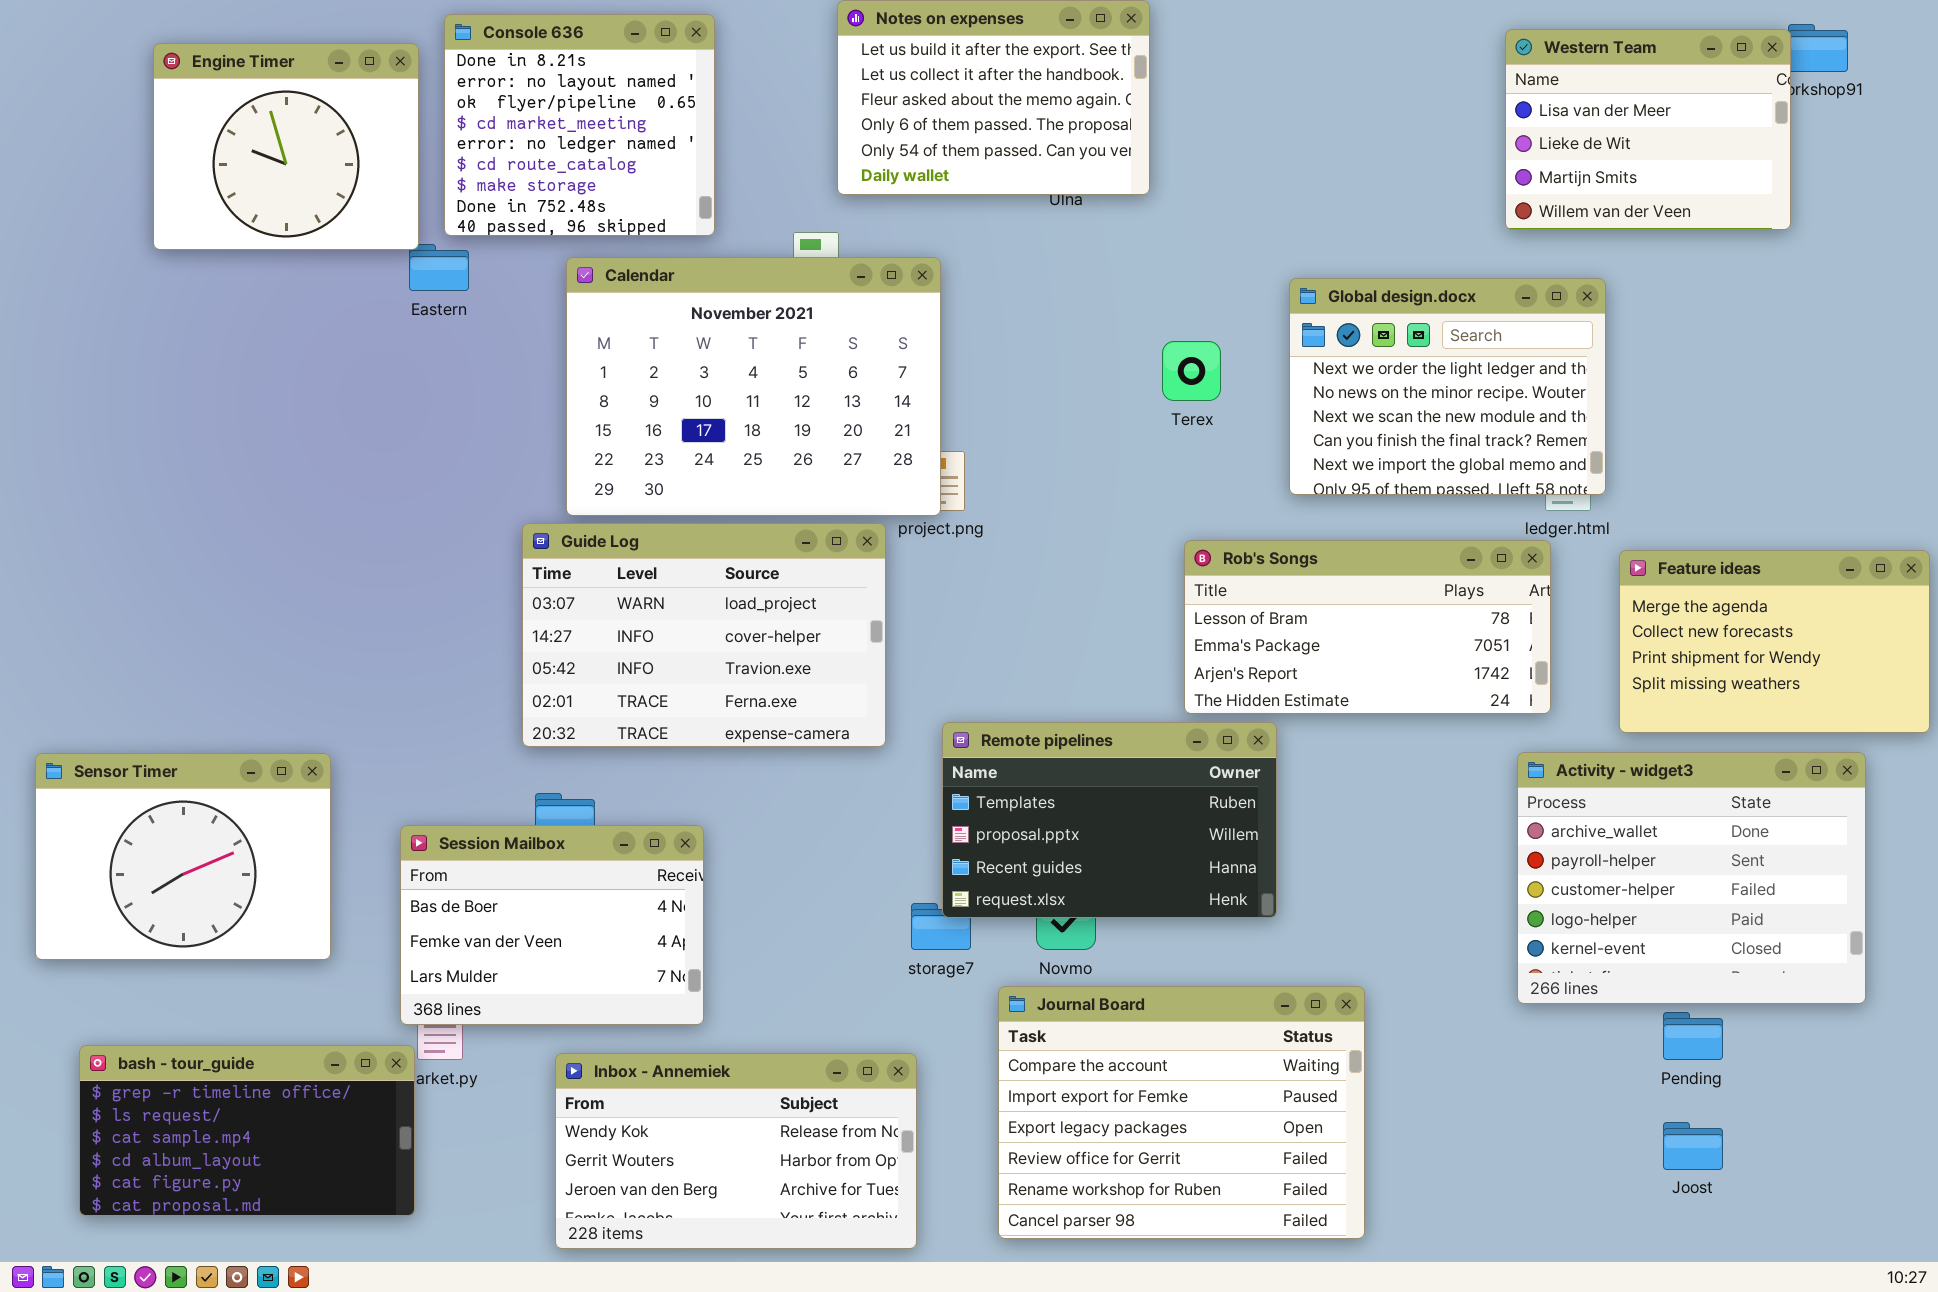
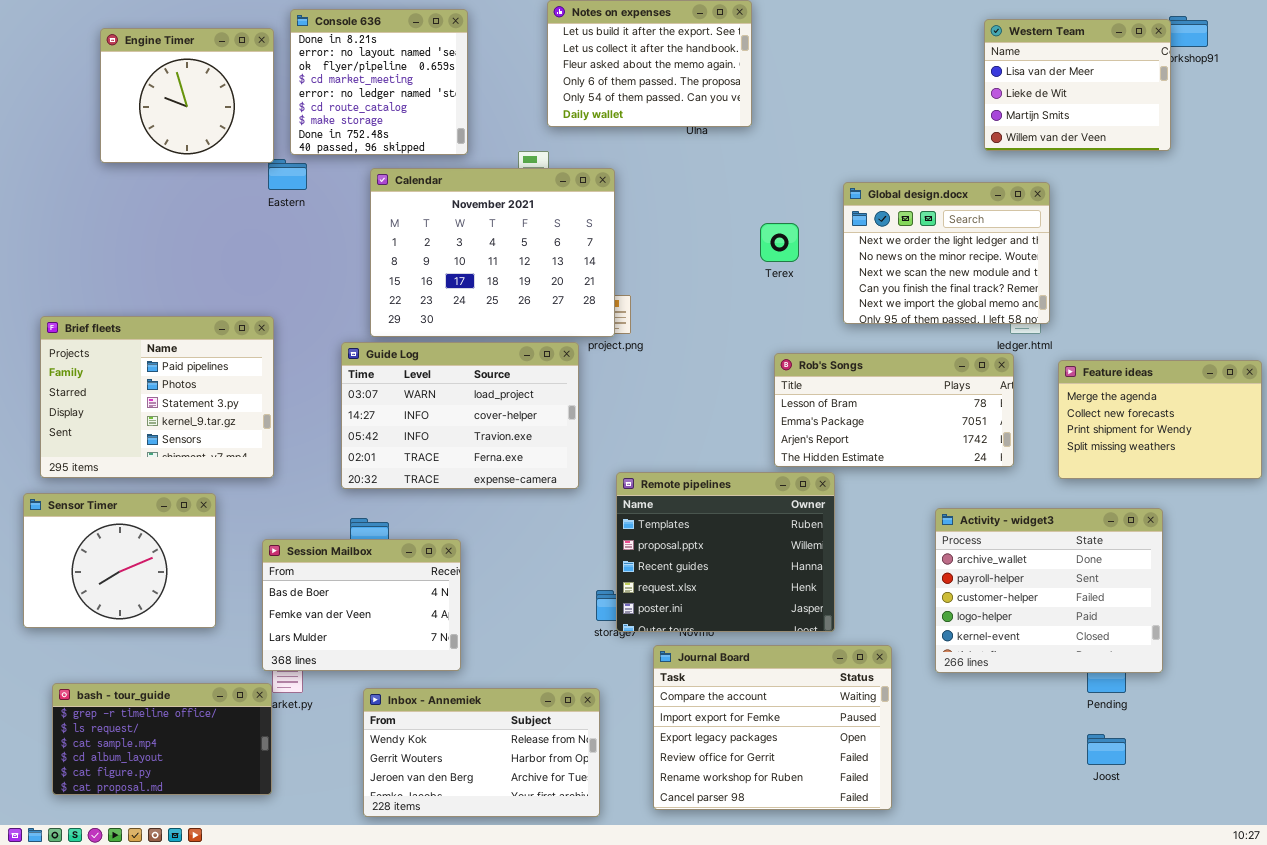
Brief fleets: none -> [40,316,274,478], opened
Remote pipelines: [942,722,1277,918] -> [616,472,835,632], resized
Activity - widget3: [1517,752,1866,1004] -> [935,508,1163,673], moved

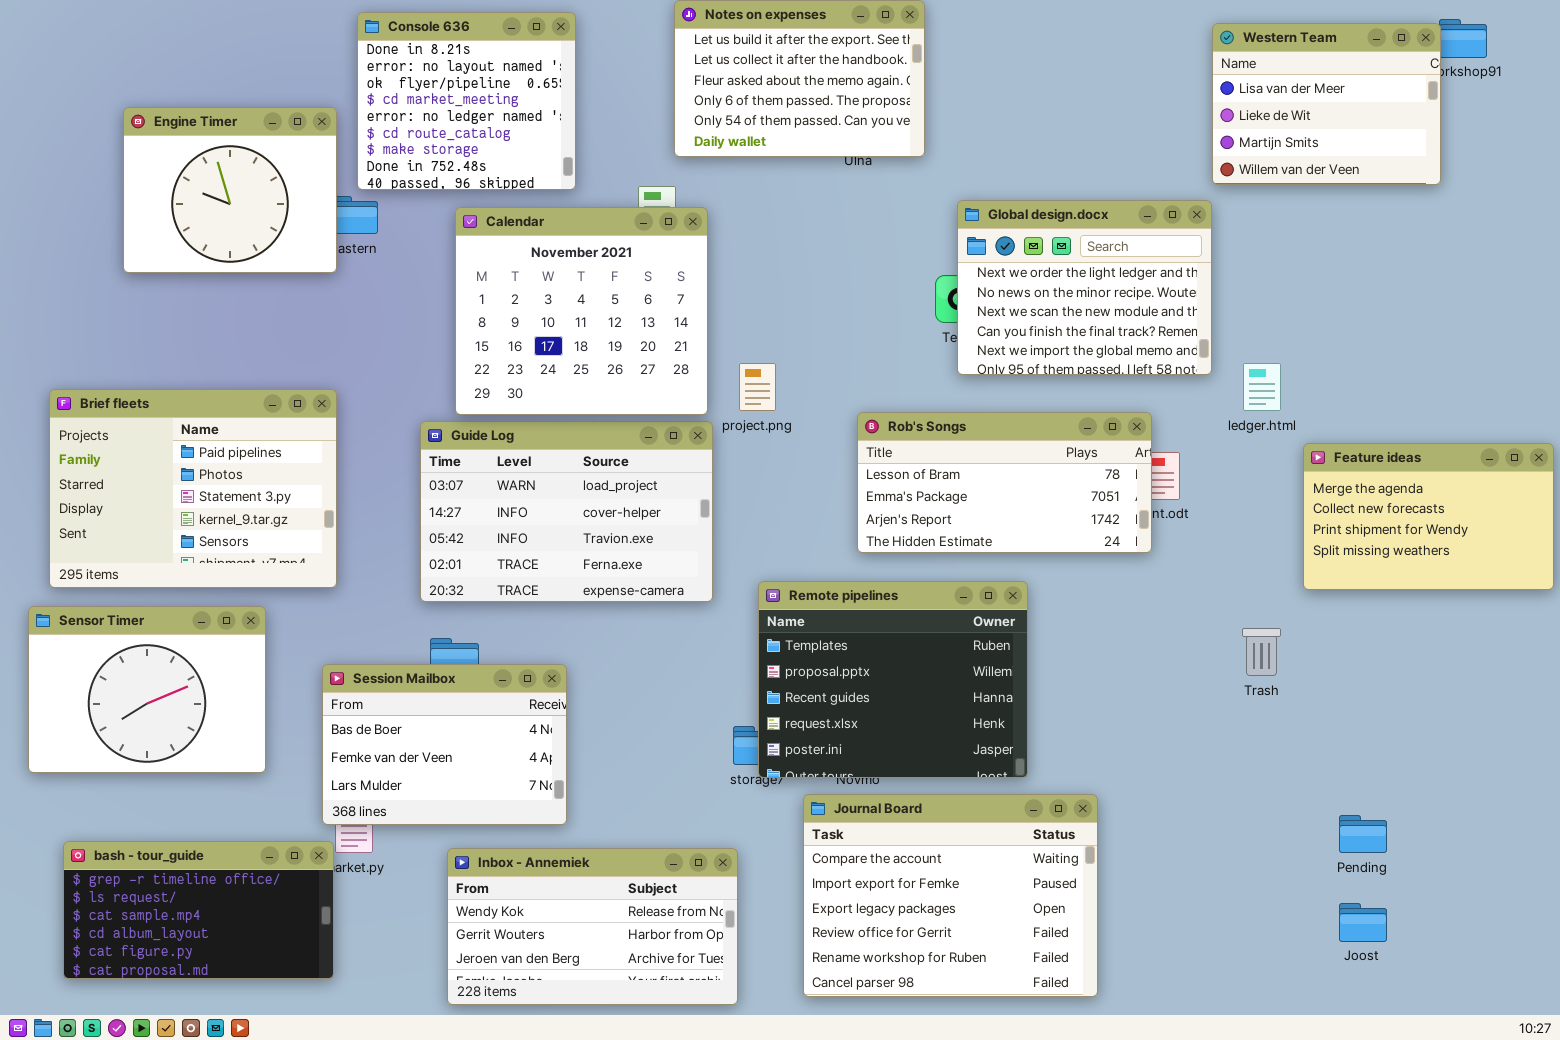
Engine Timer: [100,28,274,163] -> [123,107,337,273], moved
Calendar: [370,168,615,337] -> [455,207,708,415], resized
Global design.docx: [843,182,1050,324] -> [957,200,1212,375], moved
Rob's Songs: [774,353,1014,467] -> [857,412,1152,553], moved
Activity - widget3: [935,508,1163,673] -> none, closed

